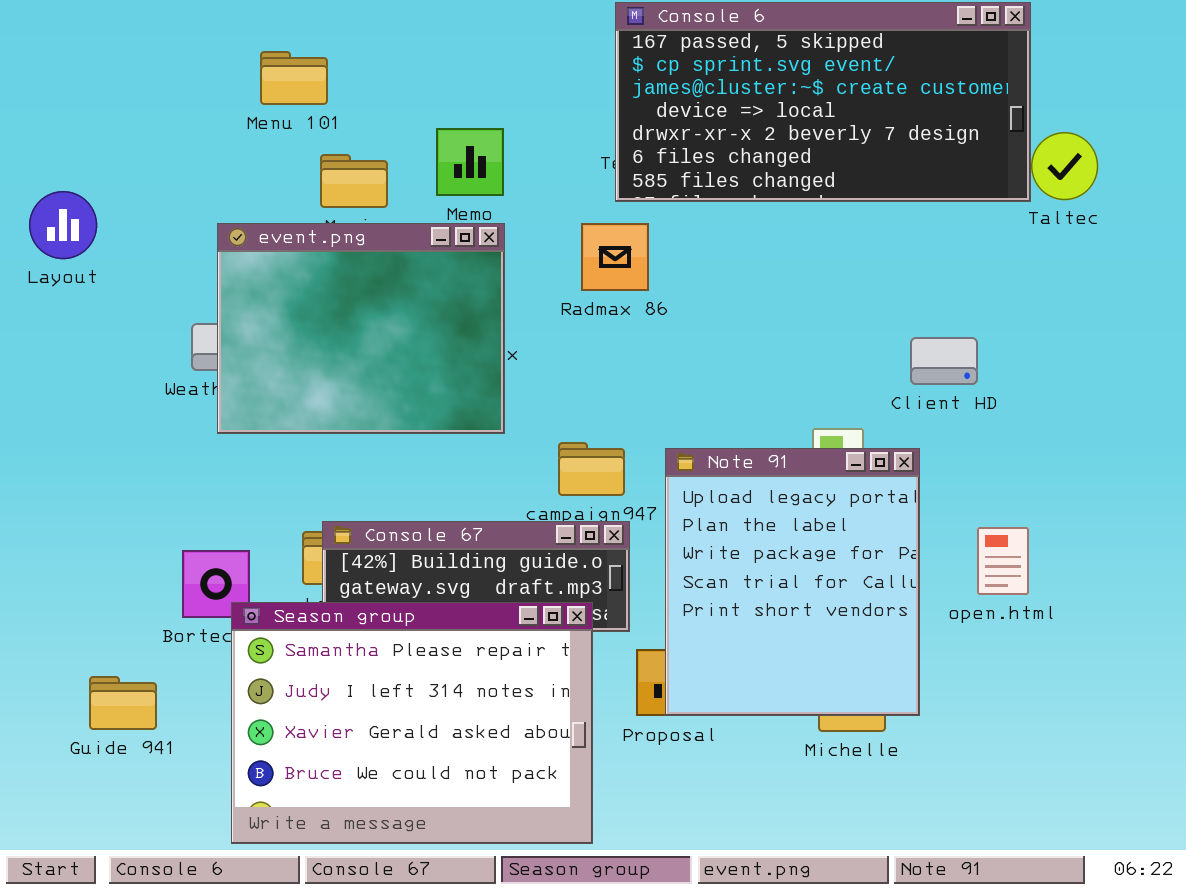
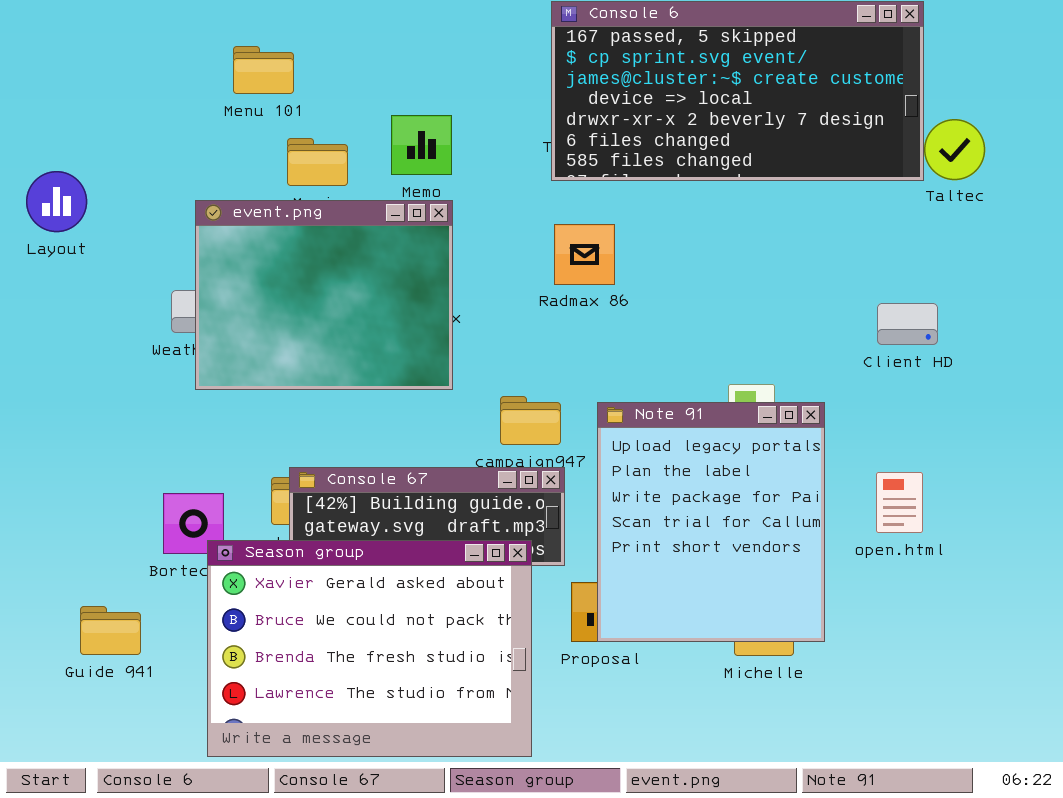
Radmax 86: [581,223,649,291] -> [554,224,615,285], moved
Client HD: [910,337,978,385] -> [877,303,938,345], moved
Season group: [231,602,593,844] -> [207,540,532,757], scrolled down 2 rows

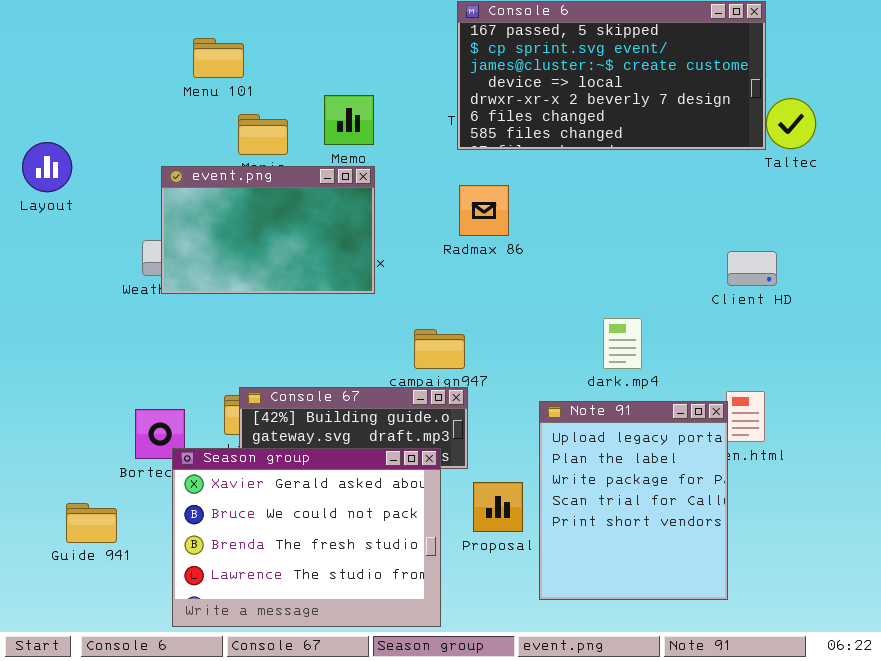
event.png: [195,200,453,390] -> [161,166,375,294], resized
Note 91: [597,402,825,642] -> [539,401,728,600], moved

